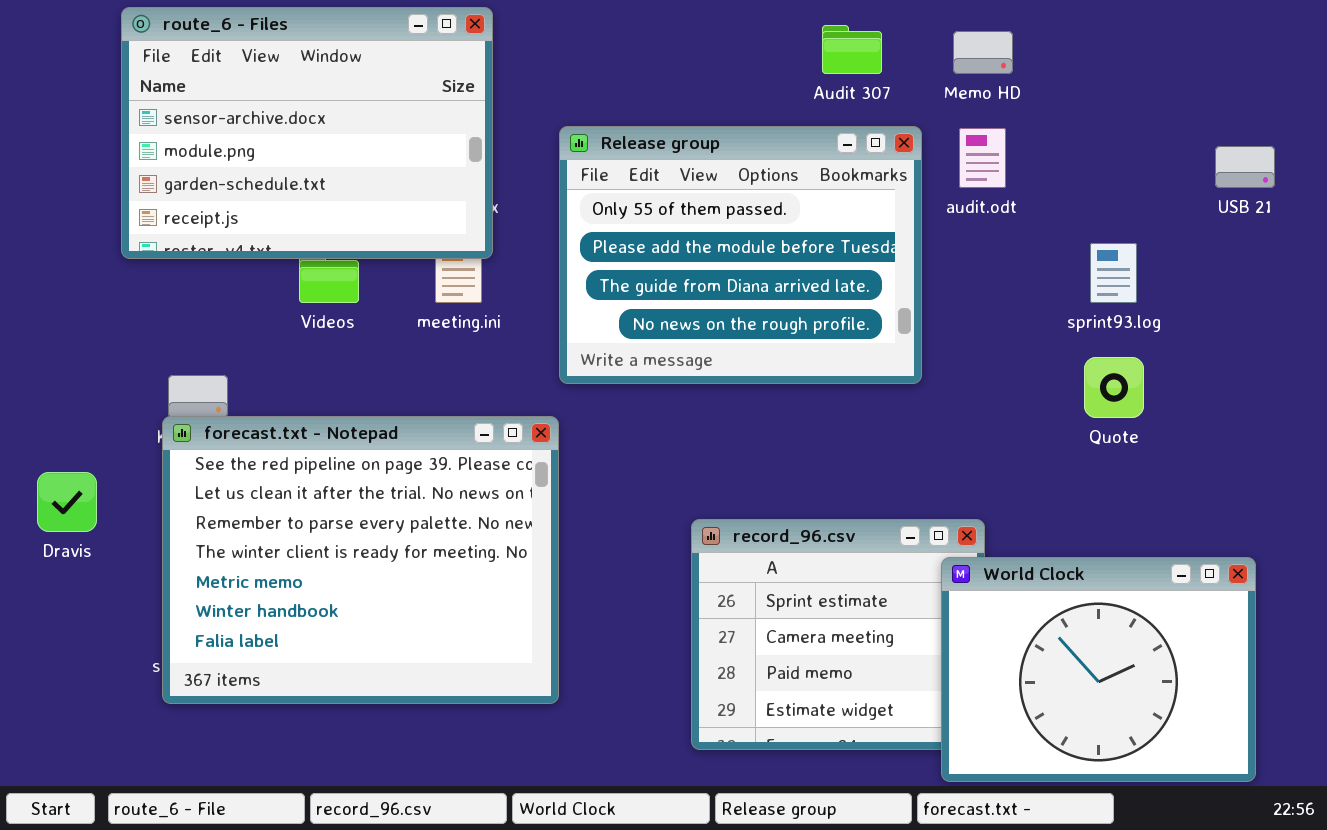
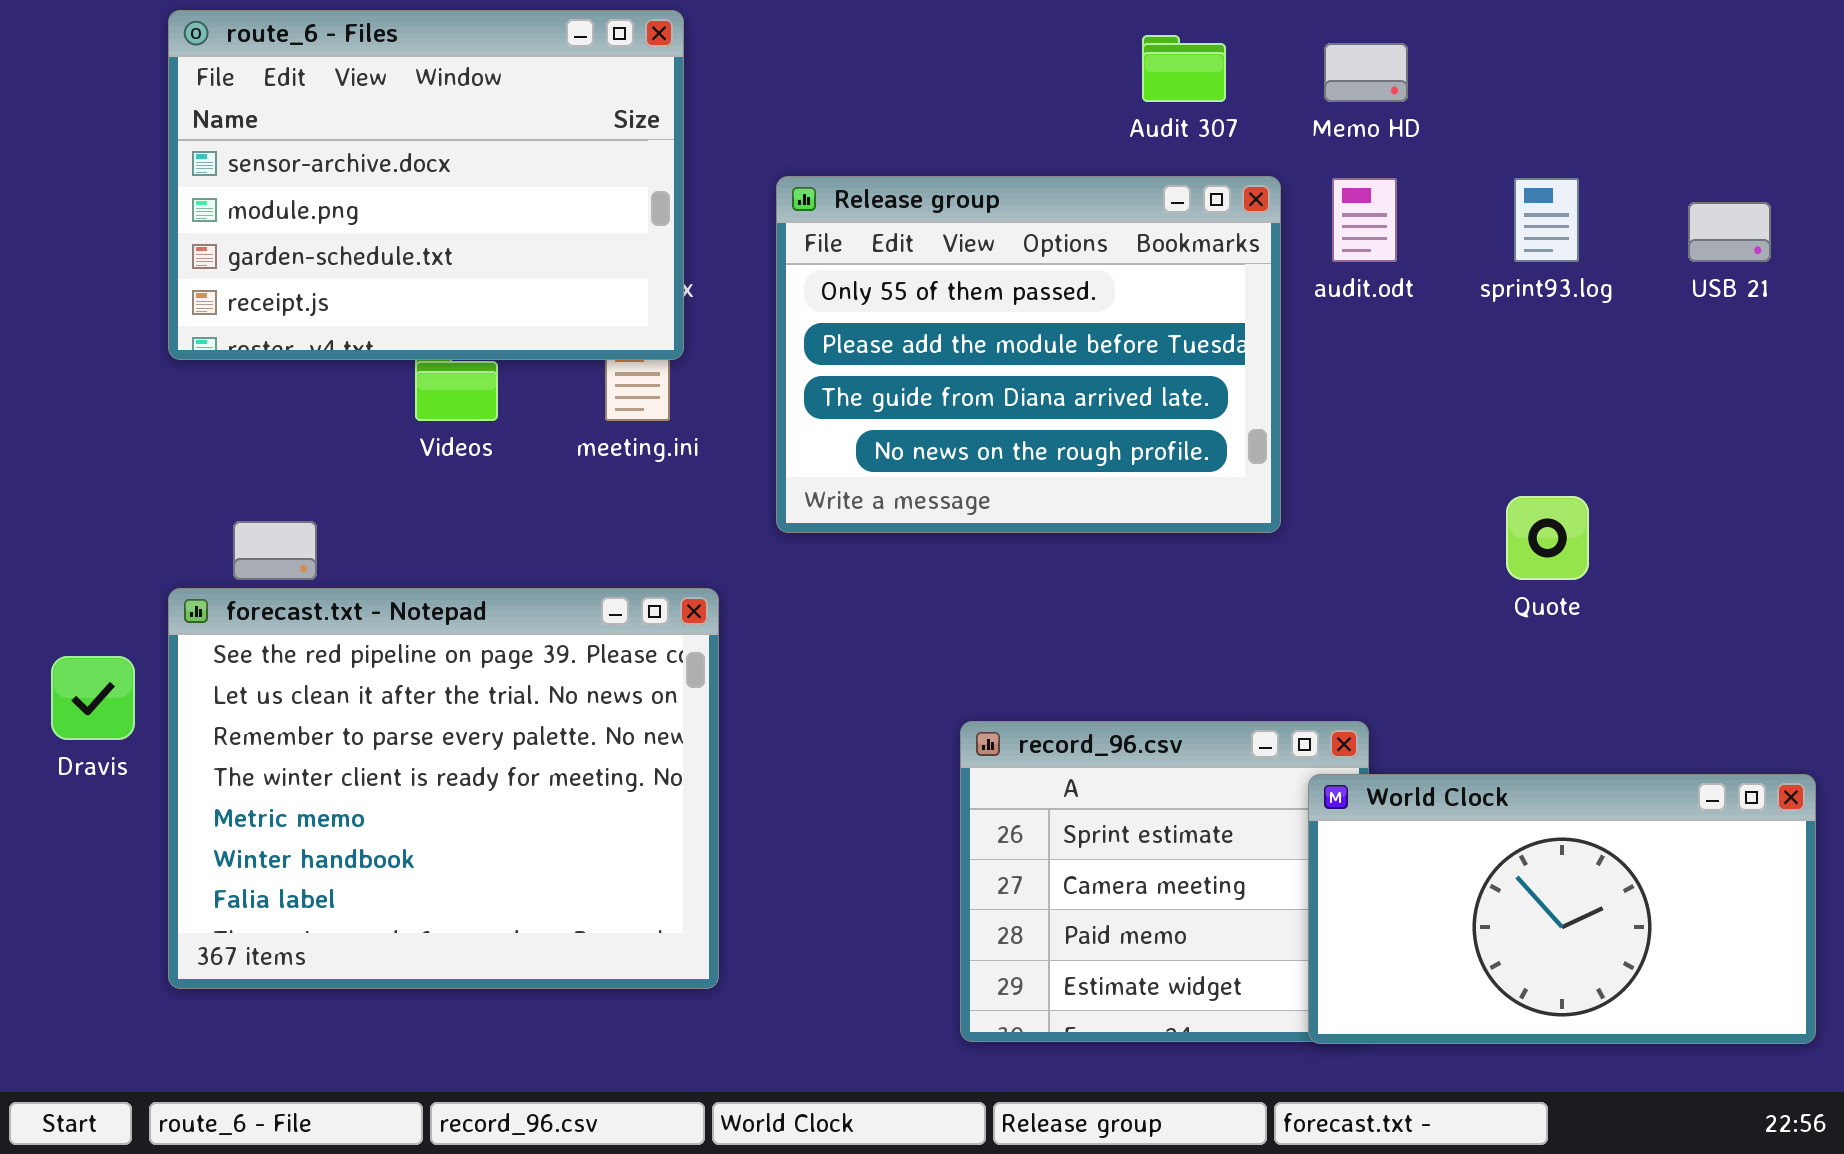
sprint93.log: [1090,243,1137,303] -> [1514,178,1579,262], moved
forecast.txt - Notepad: [162,416,559,704] -> [168,588,719,989], moved
World Clock: [941,557,1256,782] -> [1308,774,1816,1044], resized

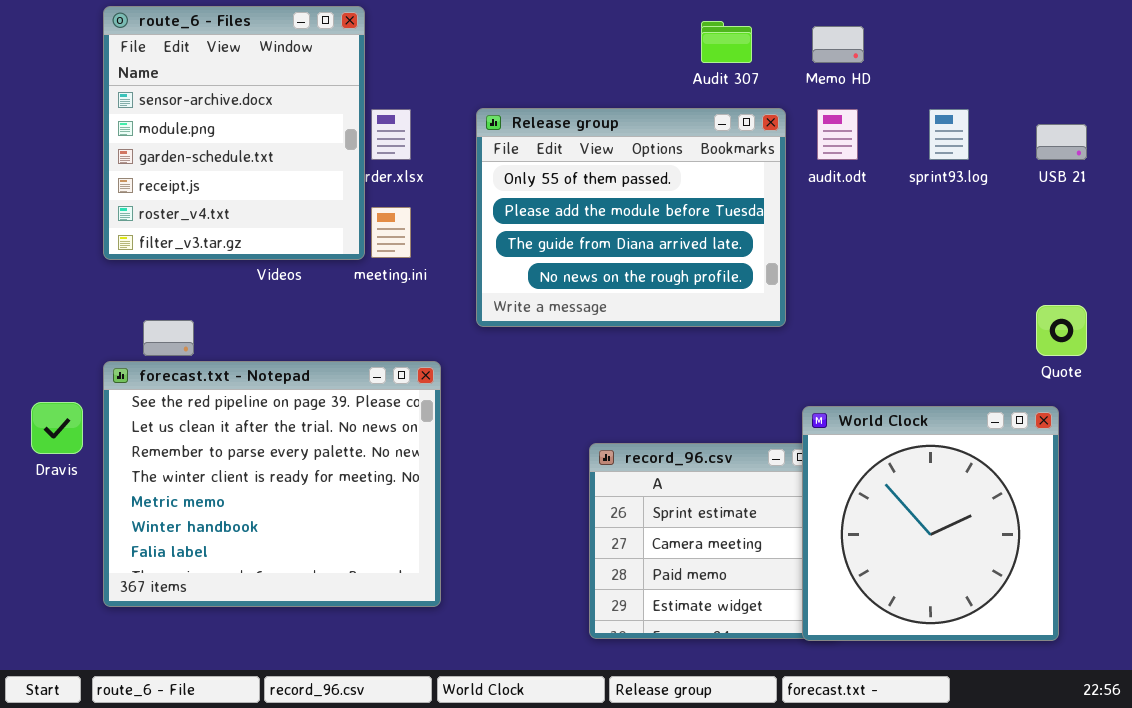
route_6 - Files: [168,10,684,360] -> [103,6,365,260], resized
Quote: [1506,496,1589,580] -> [1036,305,1087,356], moved
World Clock: [1308,774,1816,1044] -> [802,406,1059,641], resized

